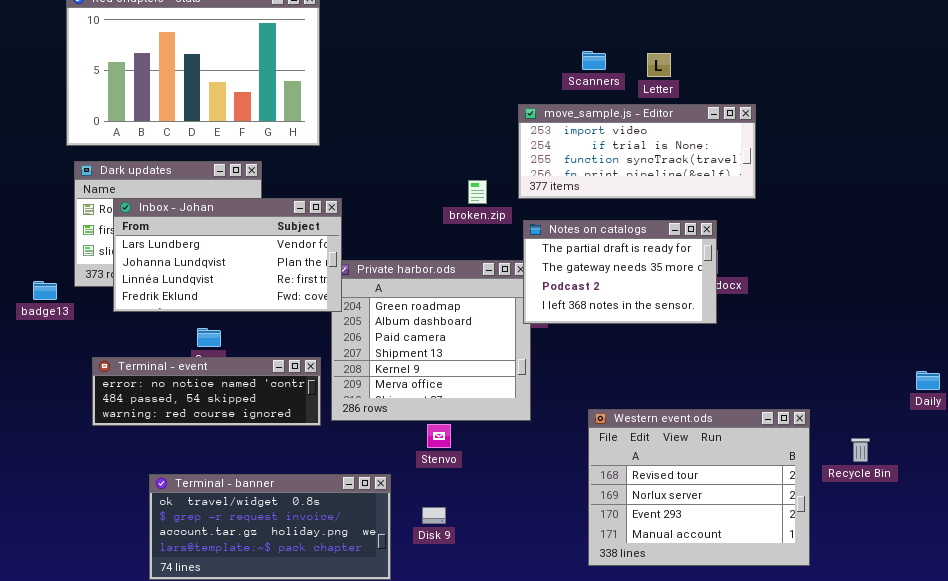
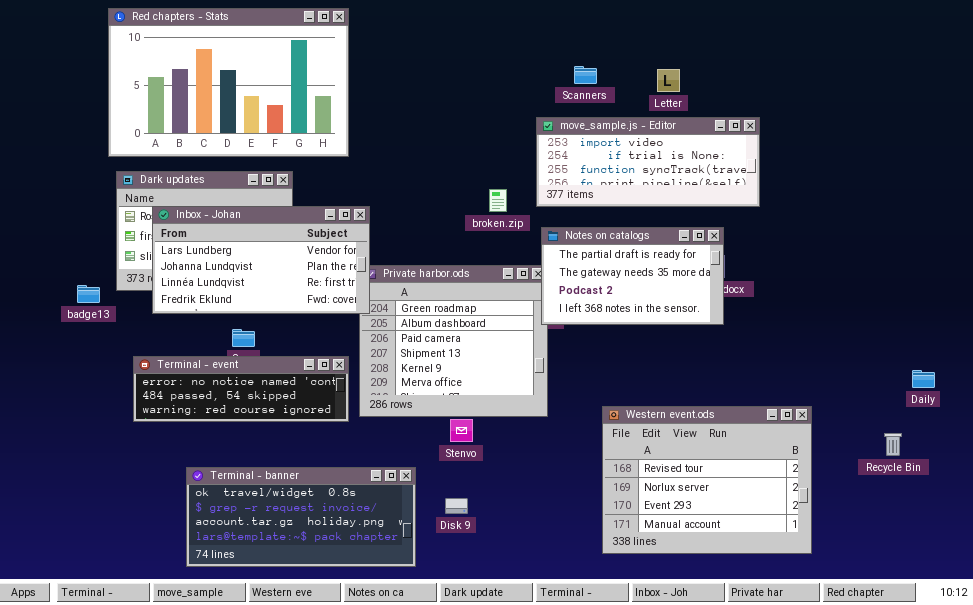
Scanners: [582,51,606,70] -> [574,66,597,84], moved
Recycle Bin: [851,438,870,462] -> [884,433,902,456], moved

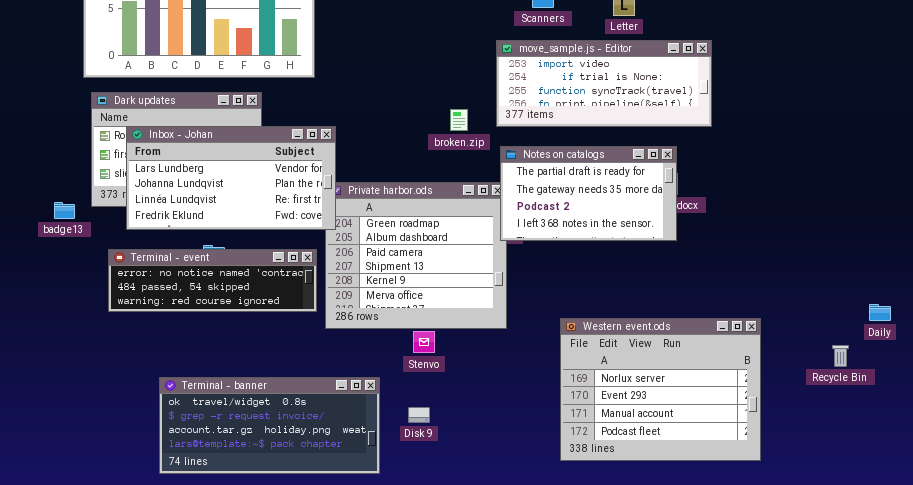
Terminal - event: [133,356,349,422] -> [108,249,317,312], moved
Daily: [912,370,935,388] -> [869,304,891,321], moved
Western event.ods: [602,406,812,554] -> [560,318,761,461], scrolled down 1 row

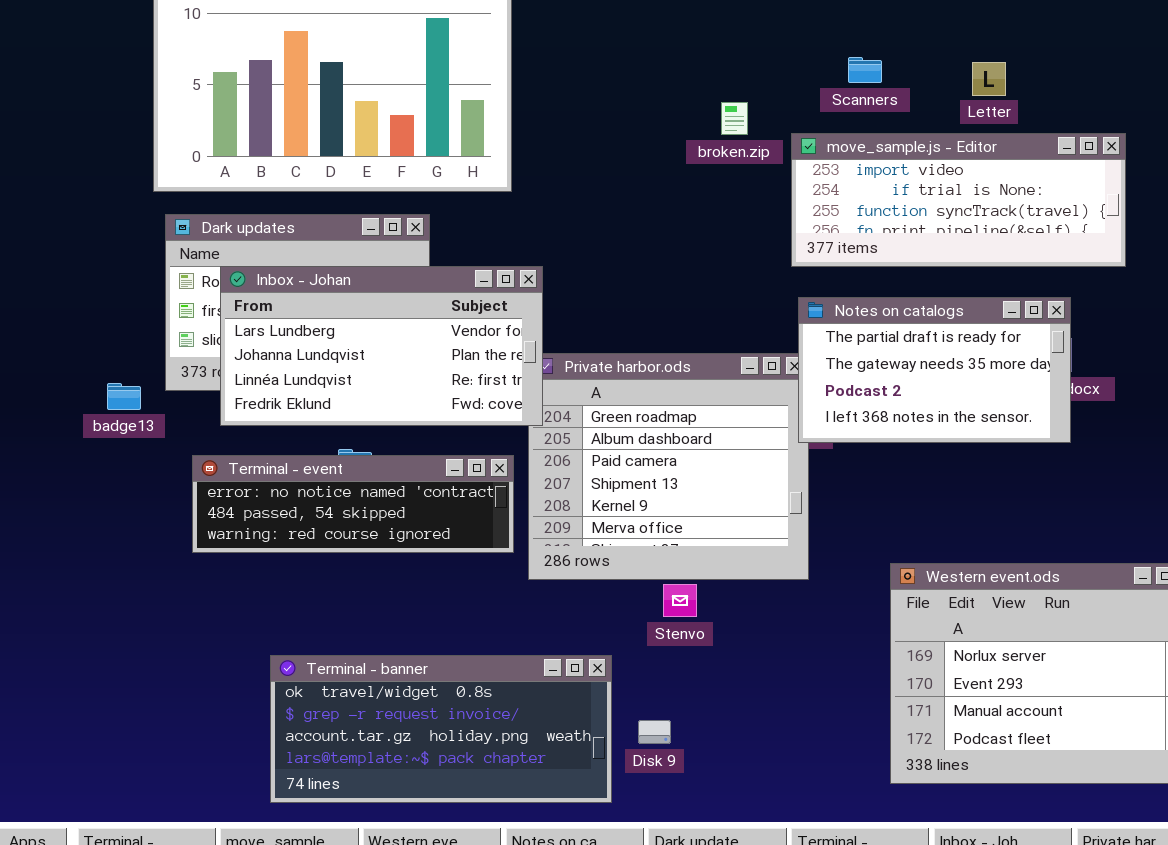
broken.zip: [450,109,468,131] -> [721,102,748,135], moved
Disk 9: [408,407,430,423] -> [638,720,671,744], moved

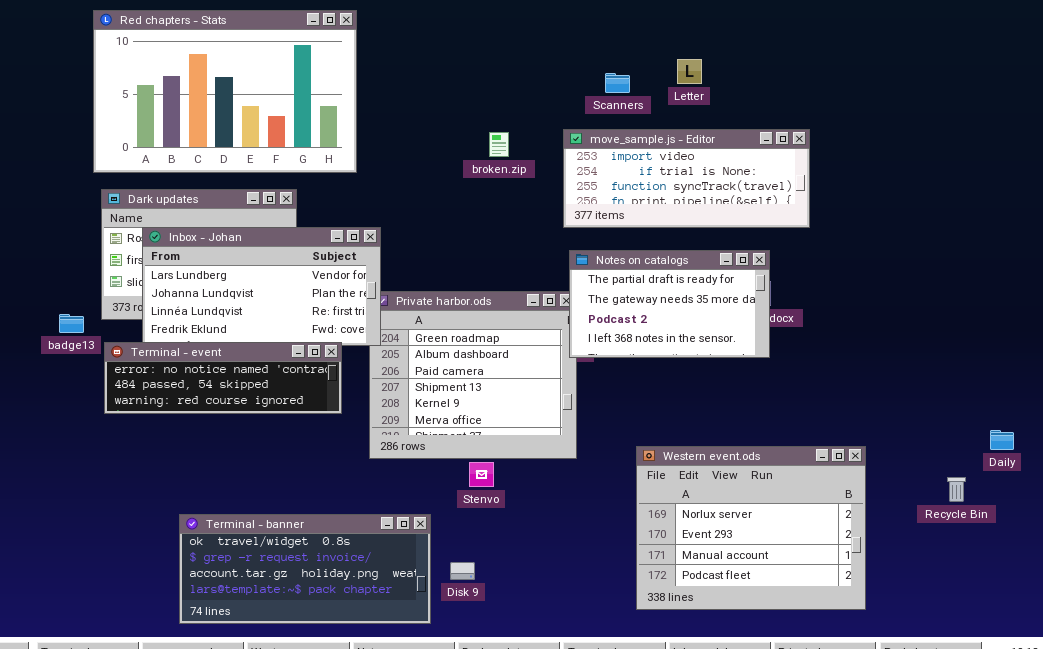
Letter: [972,62,1006,96] -> [677,59,702,84], moved
broken.zip: [721,102,748,135] -> [489,132,509,157], moved
Terminal - event: [192,455,514,553] -> [104,342,342,414], moved

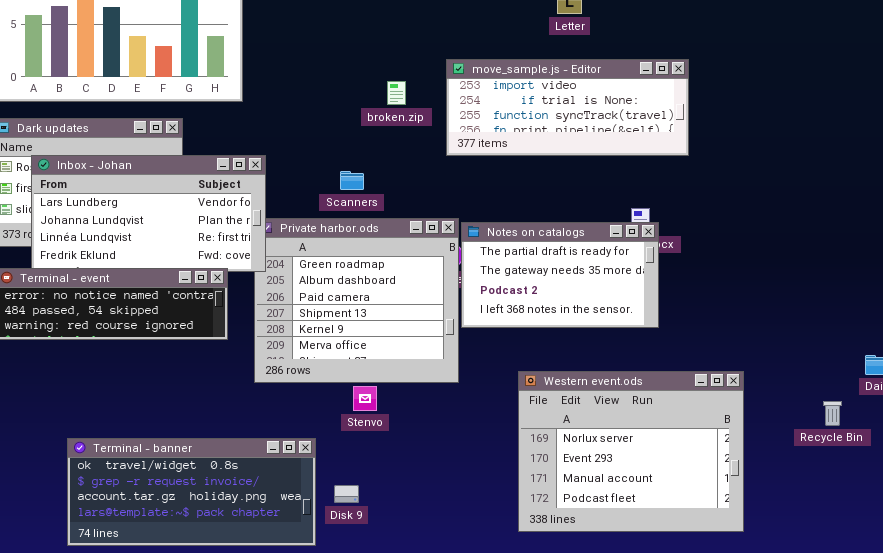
Scanners: [605,73,630,93] -> [340,171,364,190], moved
broken.zip: [489,132,509,157] -> [387,81,406,105], moved
Notes on catalogs: [569,250,770,358] -> [461,222,659,328], moved

